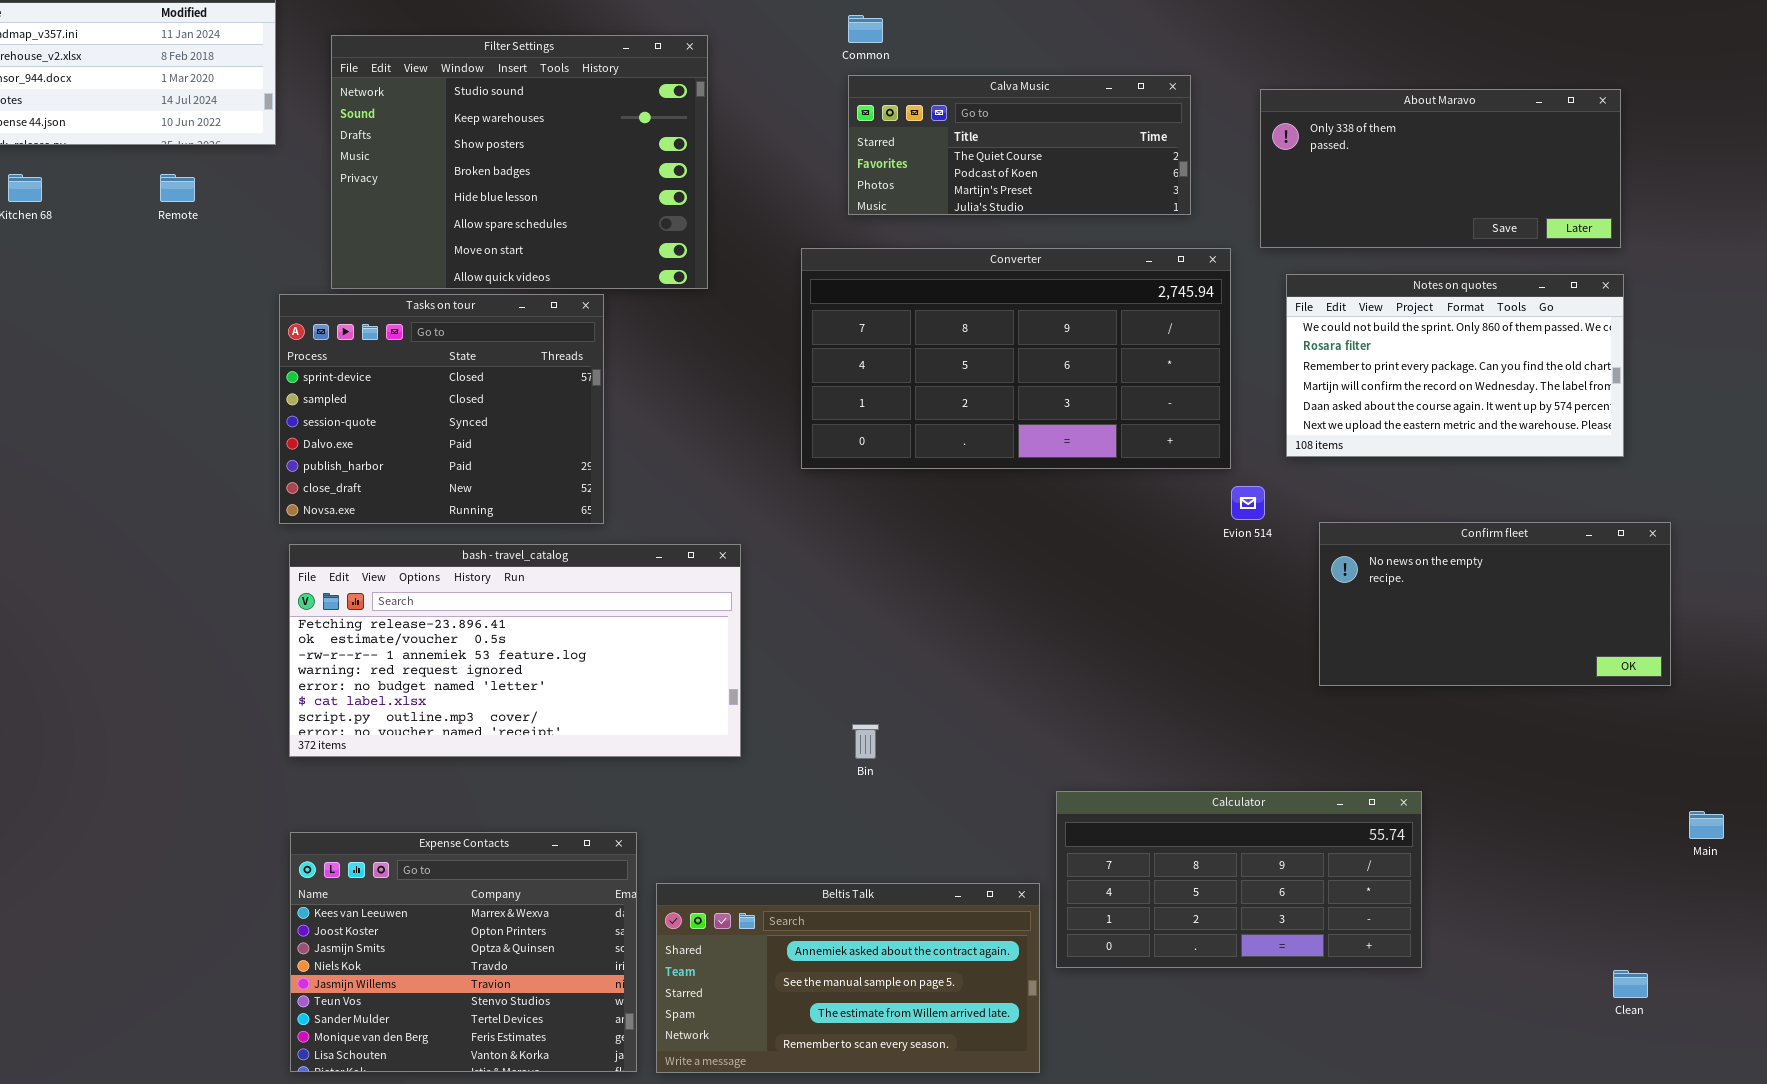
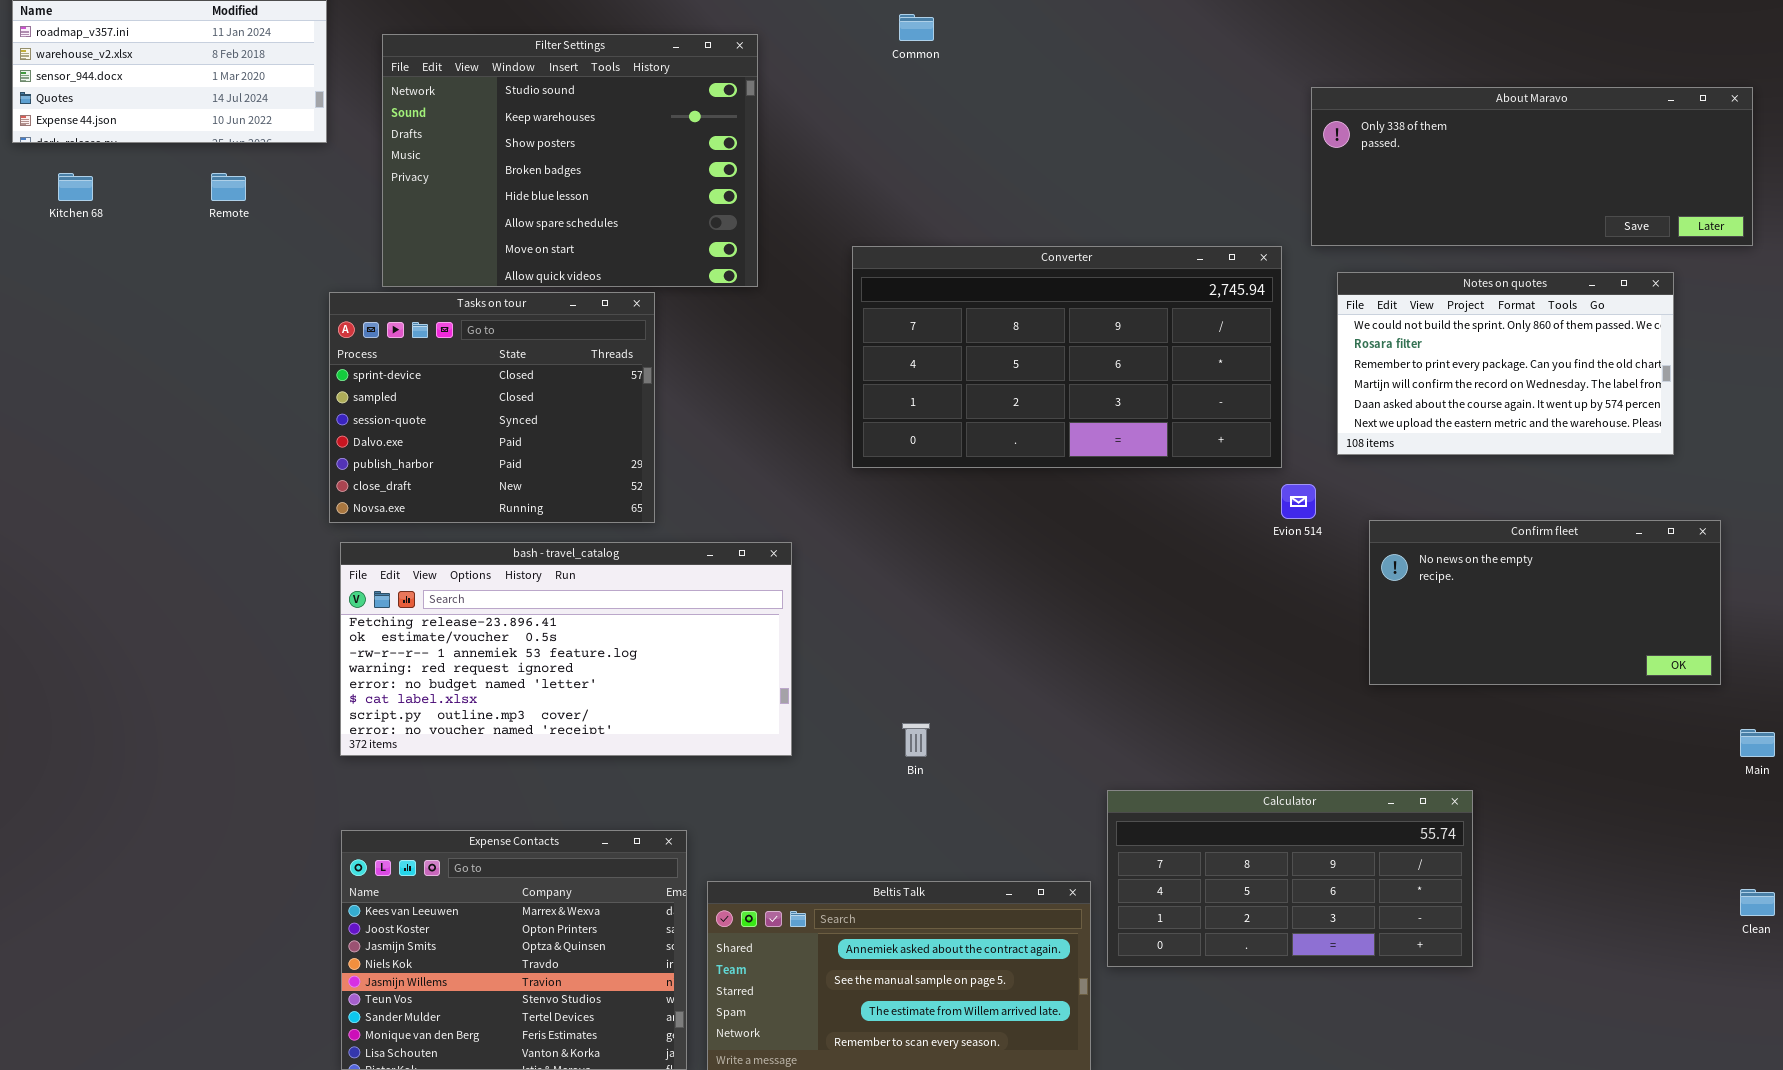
Calva Music: [848,75,1191,215] -> none, closed
About Maravo: [1260,89,1621,248] -> [1311,87,1753,246], resized
Main: [1689,811,1724,839] -> [1740,729,1775,757], moved
Clean: [1613,970,1648,998] -> [1740,889,1775,916], moved

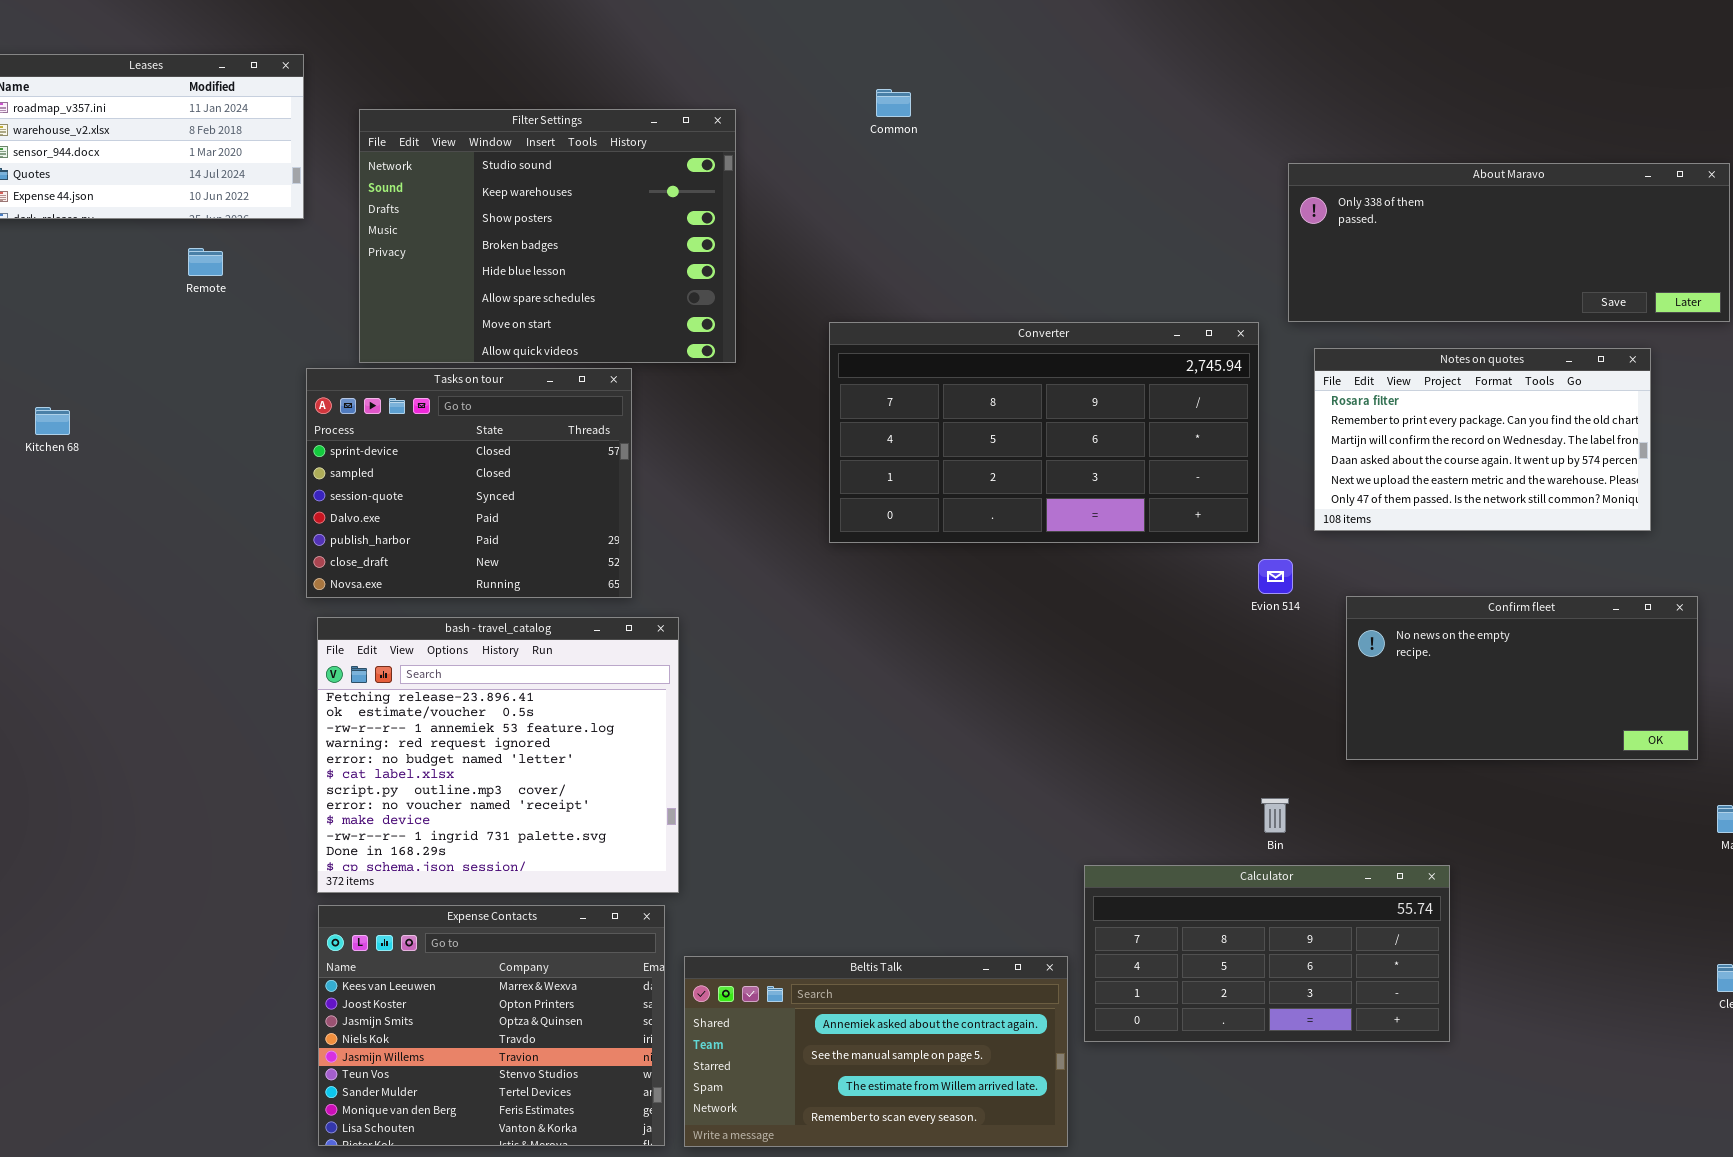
Kitchen 68: [58,173,93,201] -> [35,407,70,435], moved
Notes on quotes: [1337,272,1674,455] -> [1314,348,1651,531], scrolled down 1 row
bash - travel_catalog: [340,542,792,756] -> [317,617,679,893], resized
Bin: [902,723,930,757] -> [1261,798,1289,833], moved

